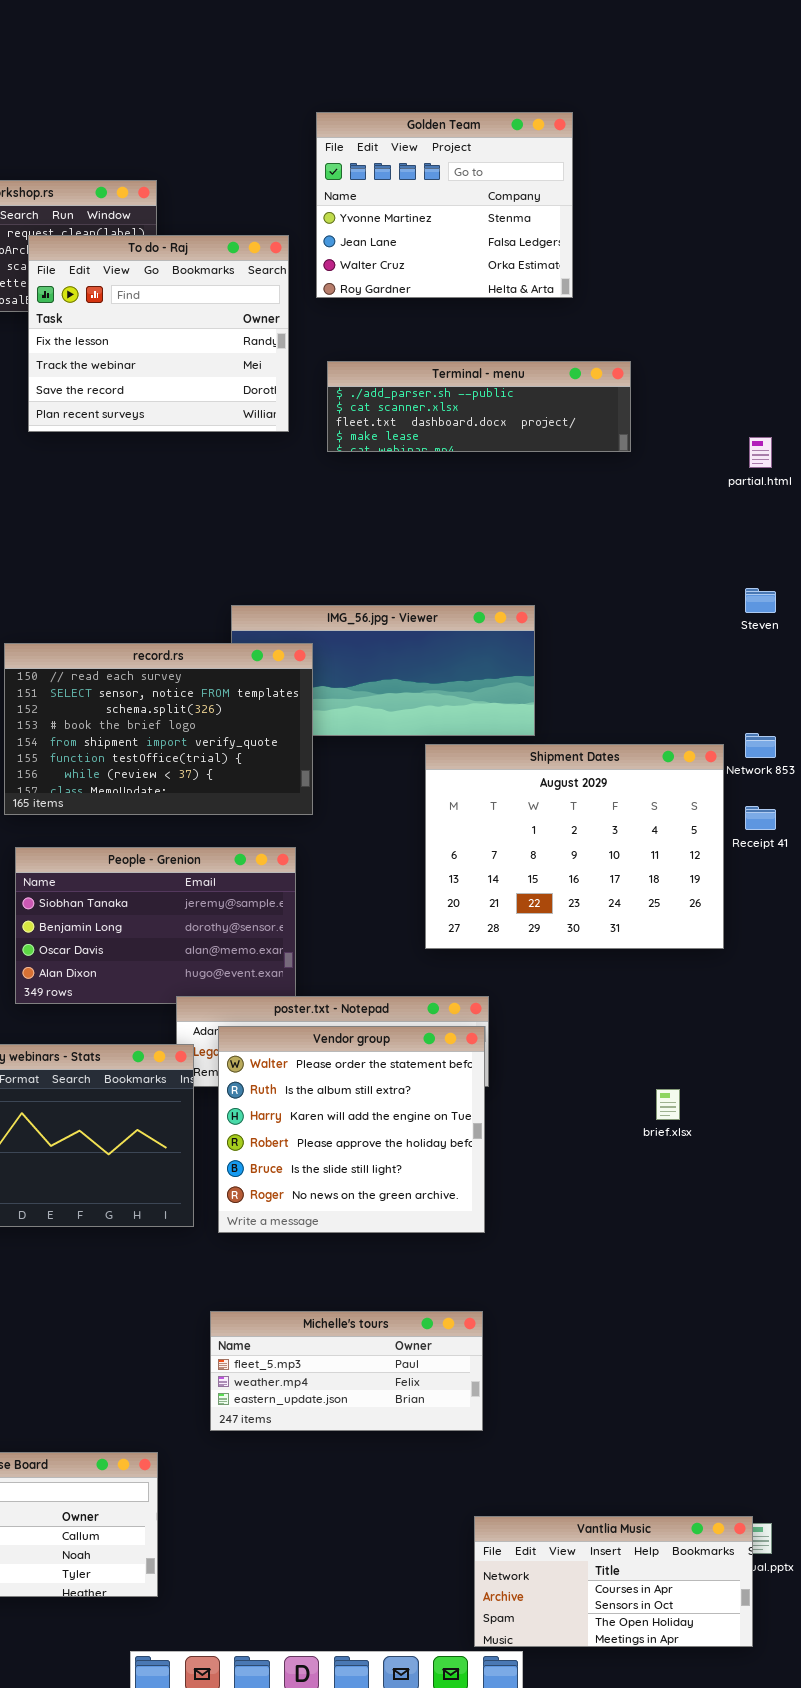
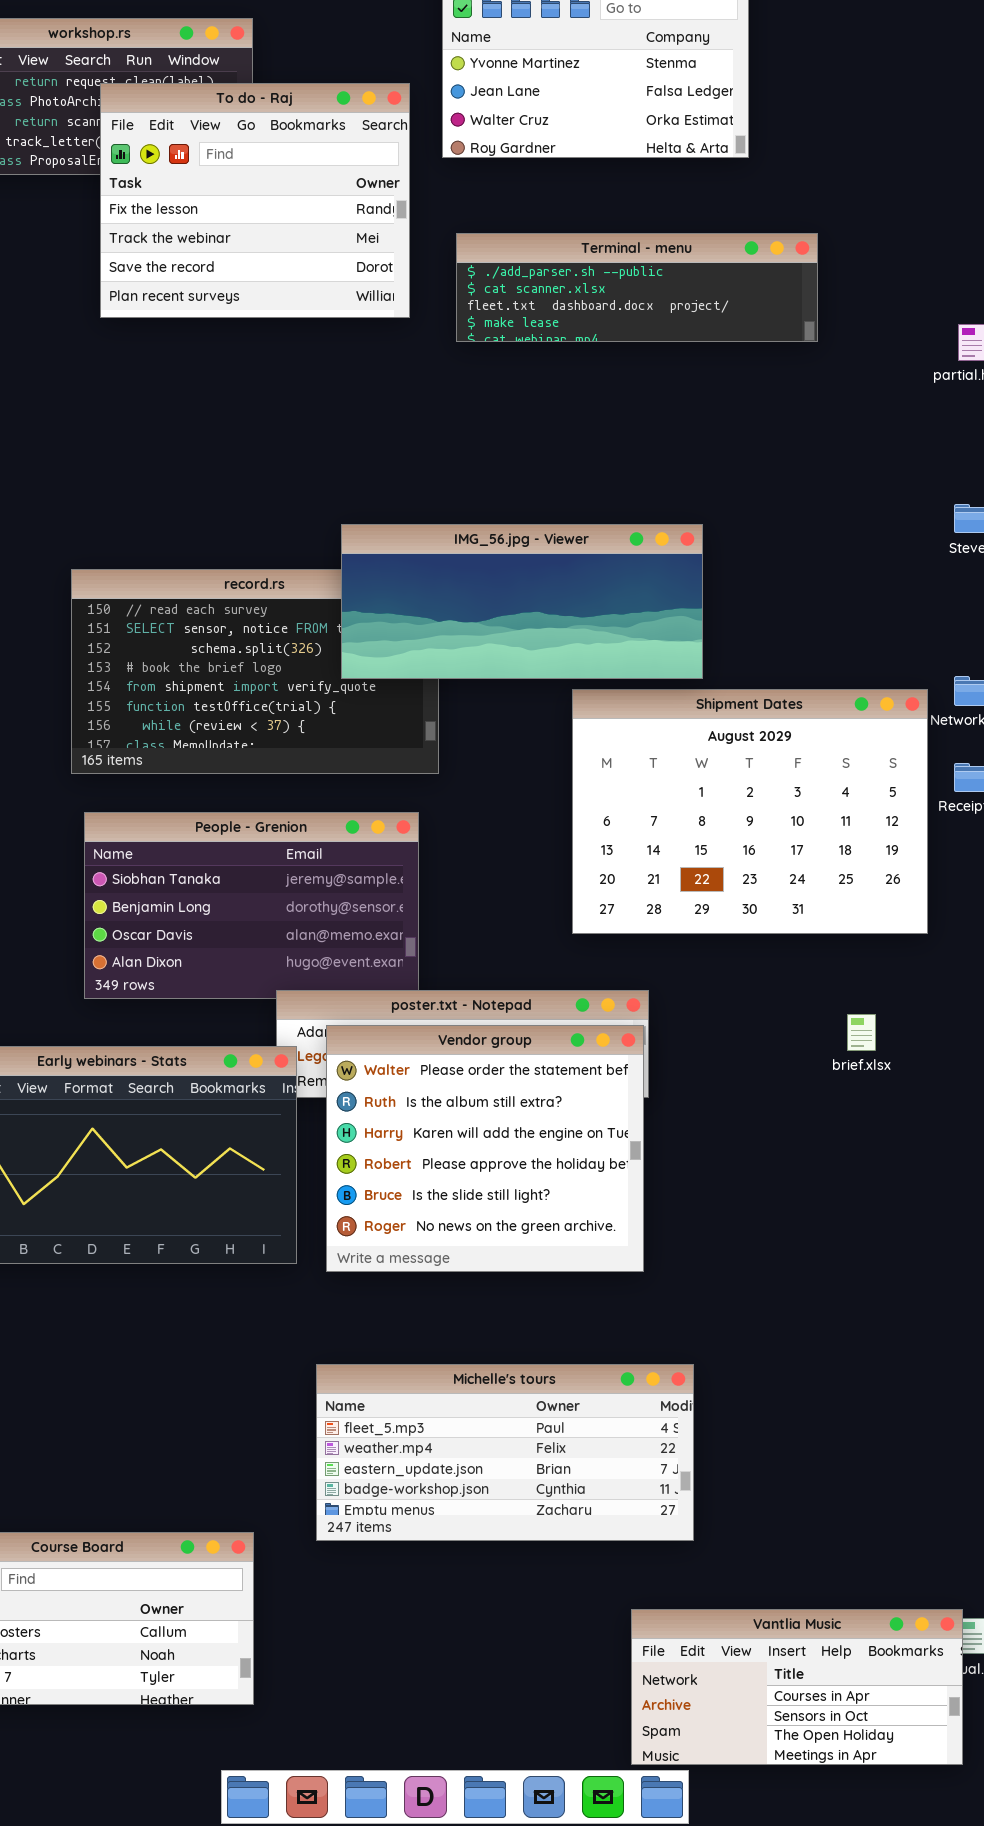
IMG_56.jpg - Viewer: [231,605,535,736] -> [341,524,703,679], raised
brief.xlsx: [656,1089,680,1120] -> [847,1014,876,1051], moved
Michelle's tours: [210,1311,483,1431] -> [316,1364,694,1541], resized

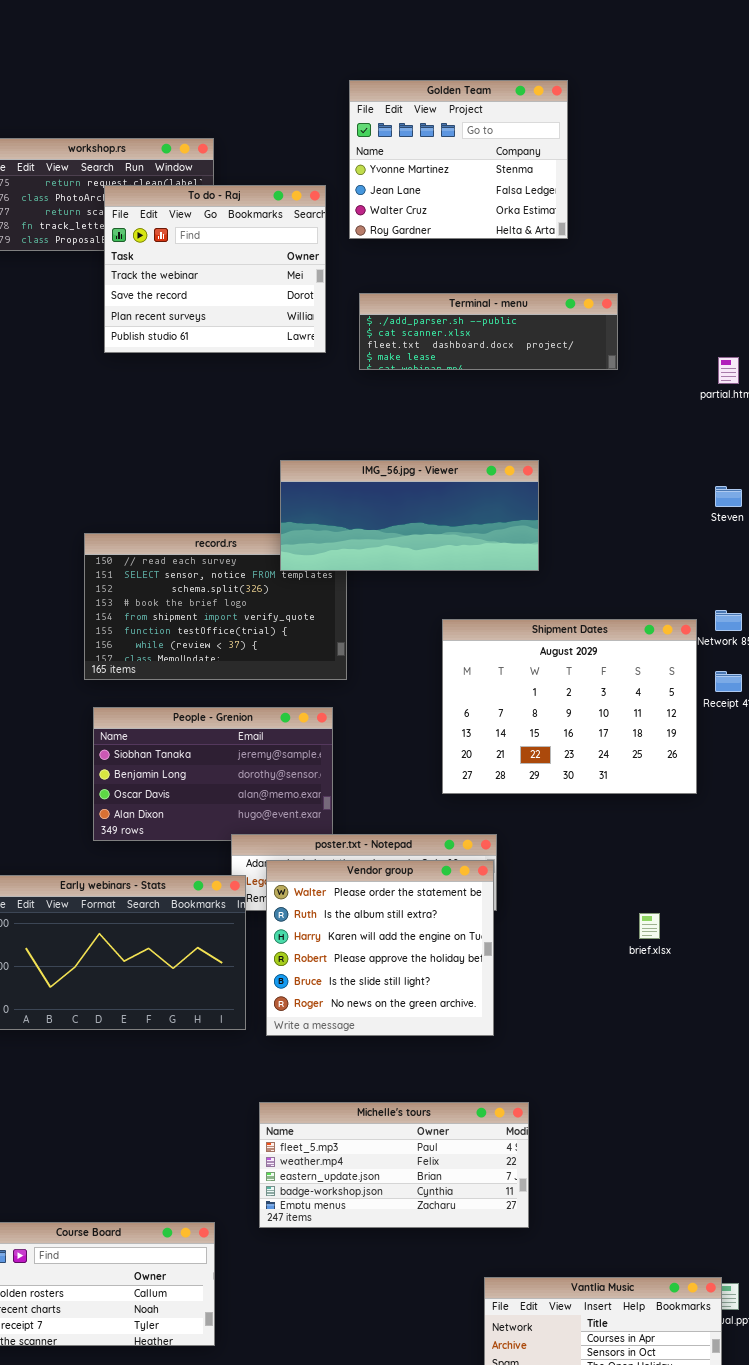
To do - Raj: [100,83,410,318] -> [104,185,326,353], scrolled down 1 row
IMG_56.jpg - Viewer: [341,524,703,679] -> [280,460,539,571], moved
brief.xlsx: [847,1014,876,1051] -> [639,913,660,939], moved

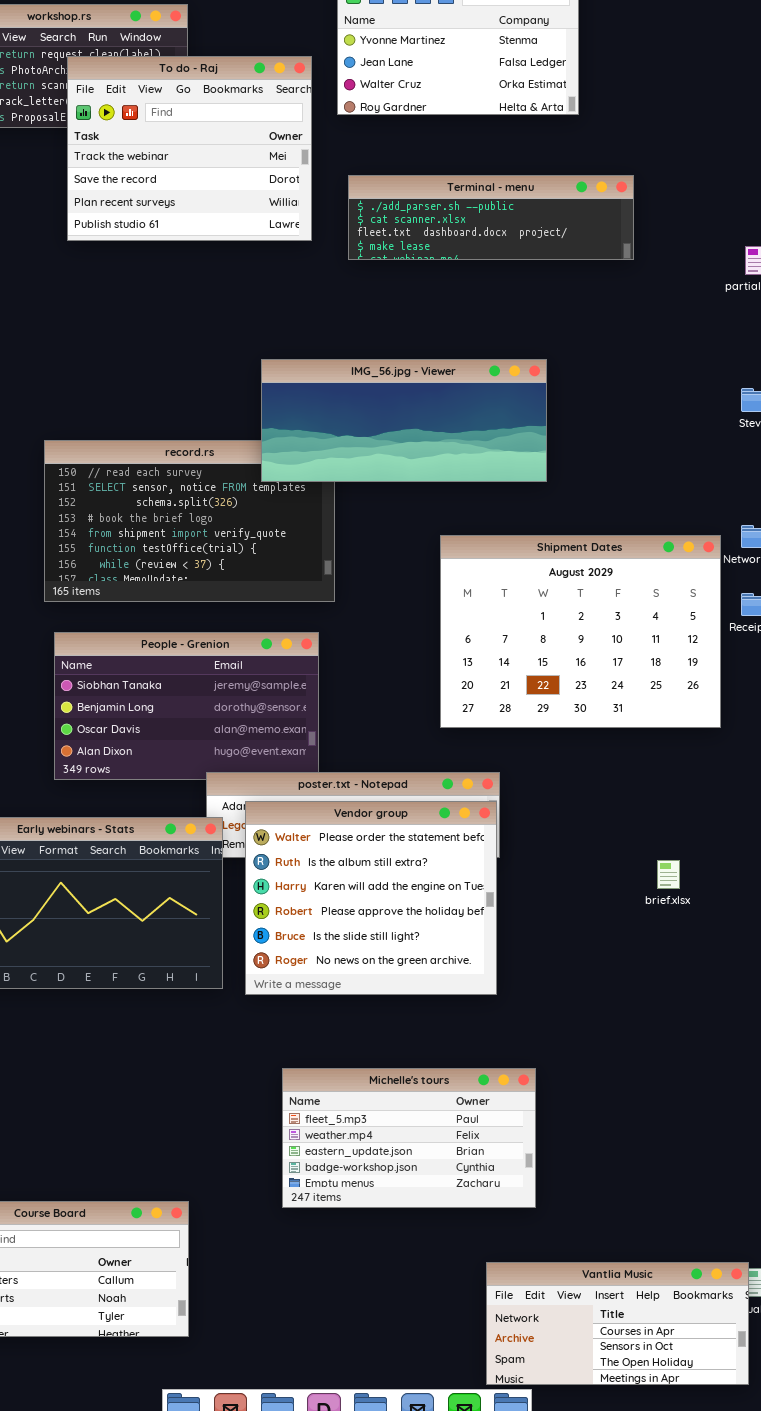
Michelle's tours: [259,1102,529,1228] -> [282,1068,536,1208], resized

